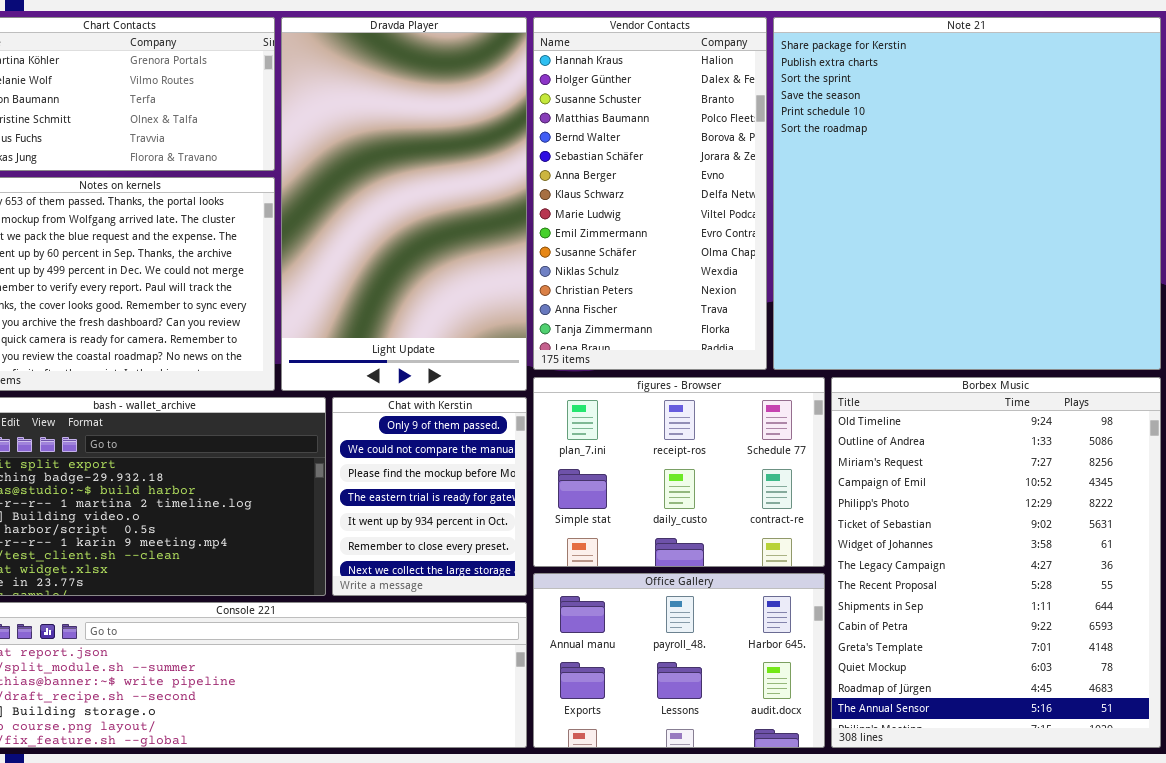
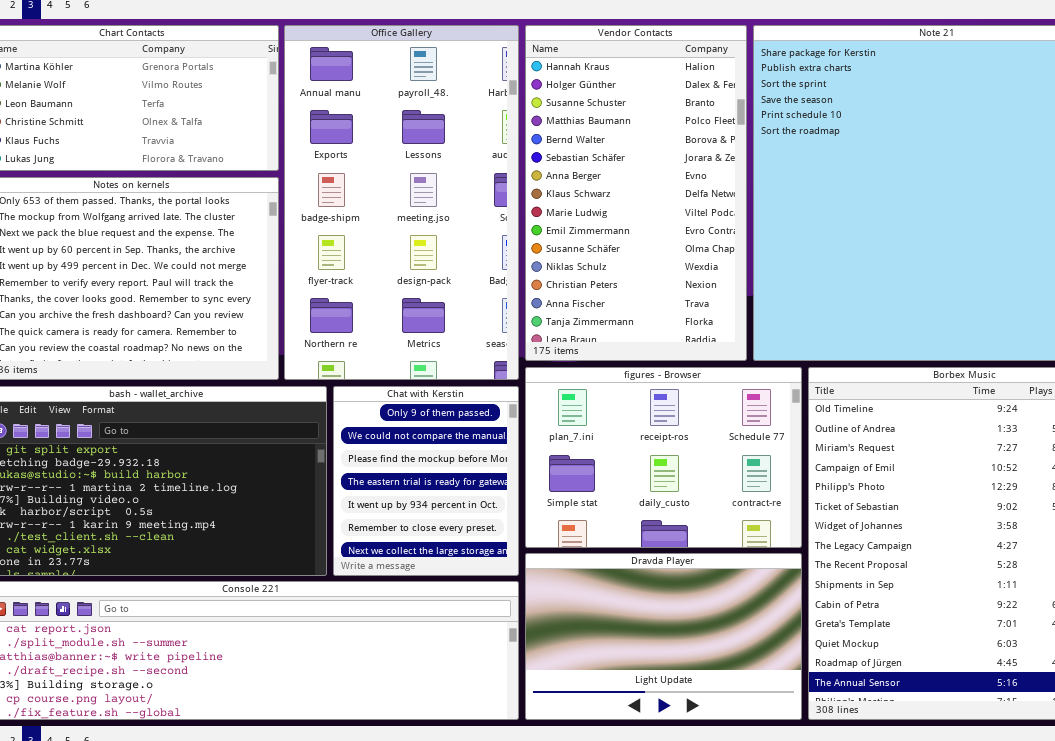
Dravda Player: [281,17,527,391] -> [525,553,802,720], moved, resized
Office Gallery: [533,573,825,748] -> [284,25,519,380], moved, resized

